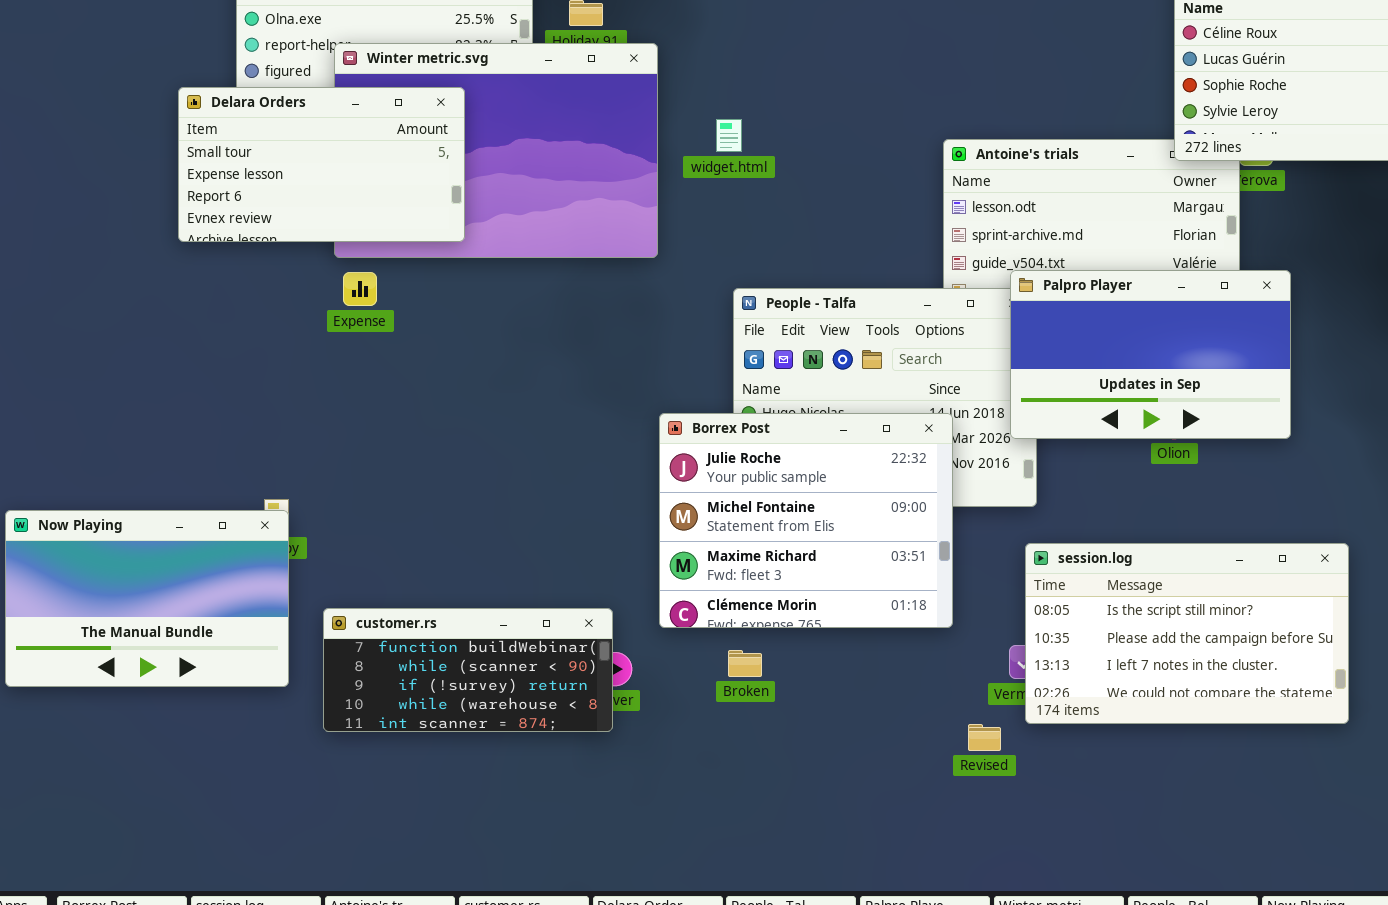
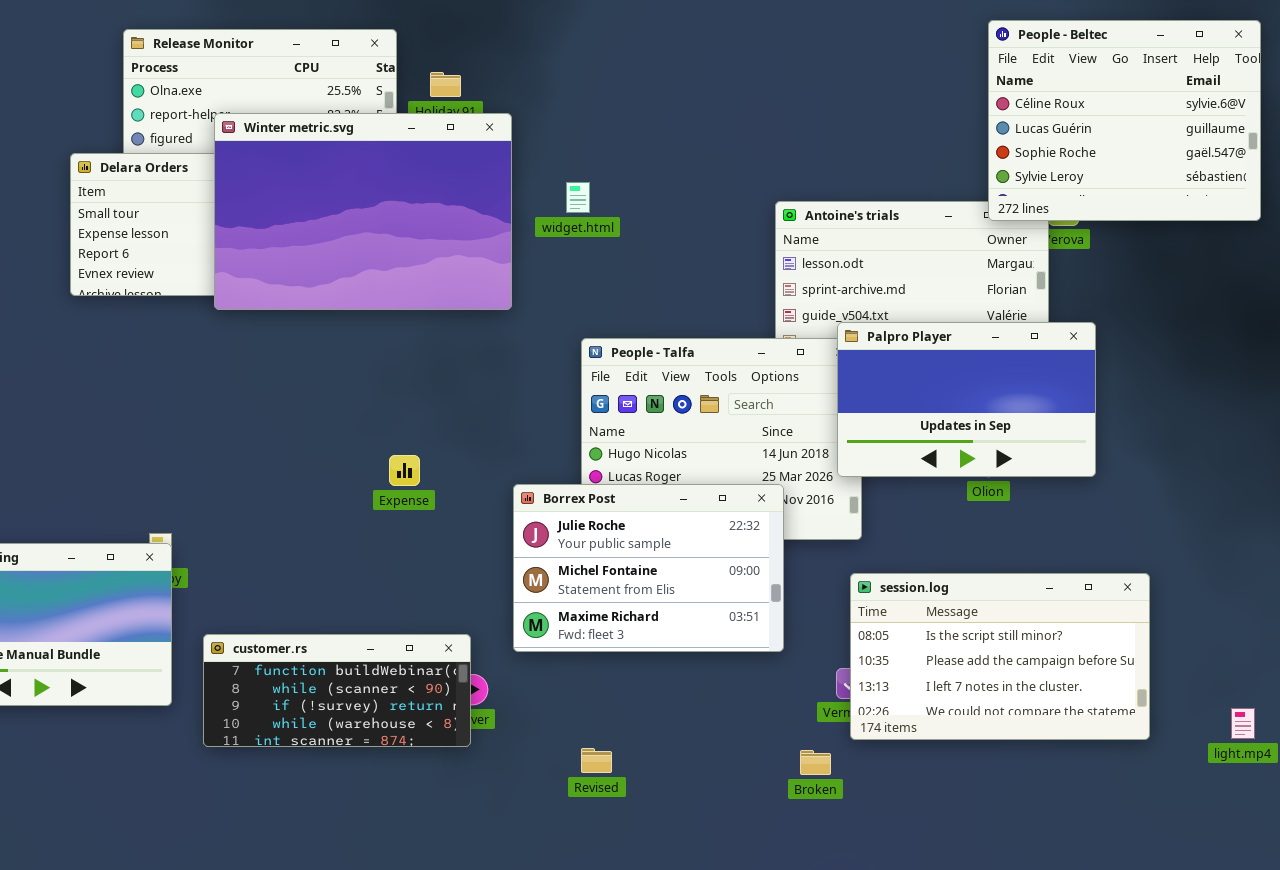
Winter metric.svg: [334,43,658,258] -> [214,113,512,310], raised
Expense: [343,272,377,306] -> [389,455,420,486], moved
Borrex Post: [659,413,953,628] -> [513,484,784,652], resized
Broken: [728,650,762,677] -> [800,750,831,775], moved
Revised: [968,724,1001,751] -> [581,748,612,773], moved

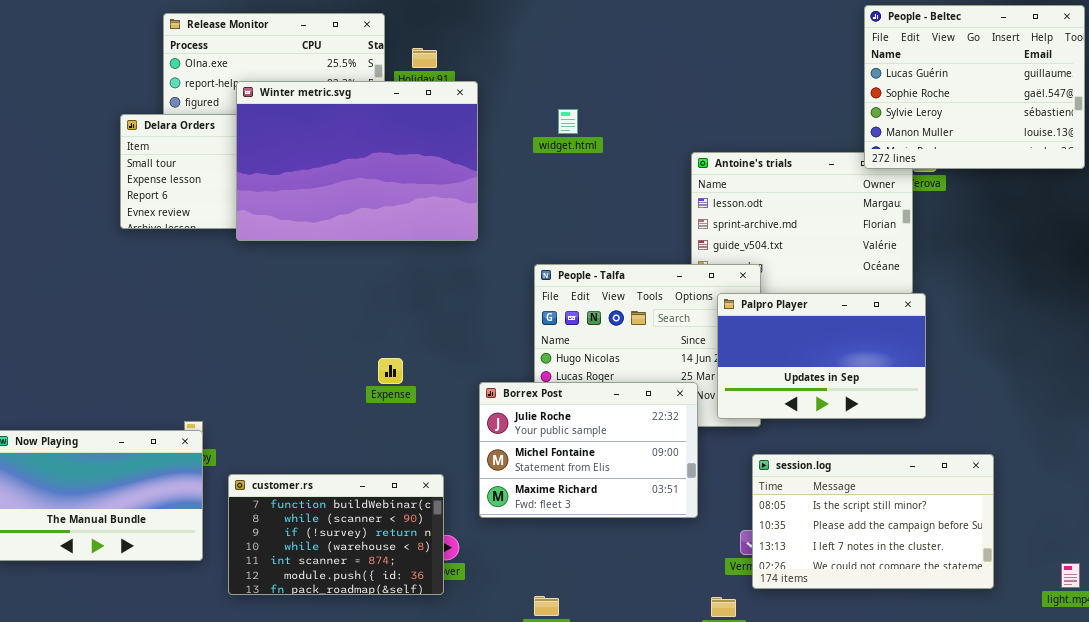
People - Beltec: [988,20,1261,221] -> [864,5,1085,169], scrolled down 1 row
widget.html: [566,182,590,213] -> [558,109,578,134], moved
Palpro Player: [837,322,1096,477] -> [717,293,926,419], moved
customer.rs: [203,634,471,747] -> [228,474,444,595], resized

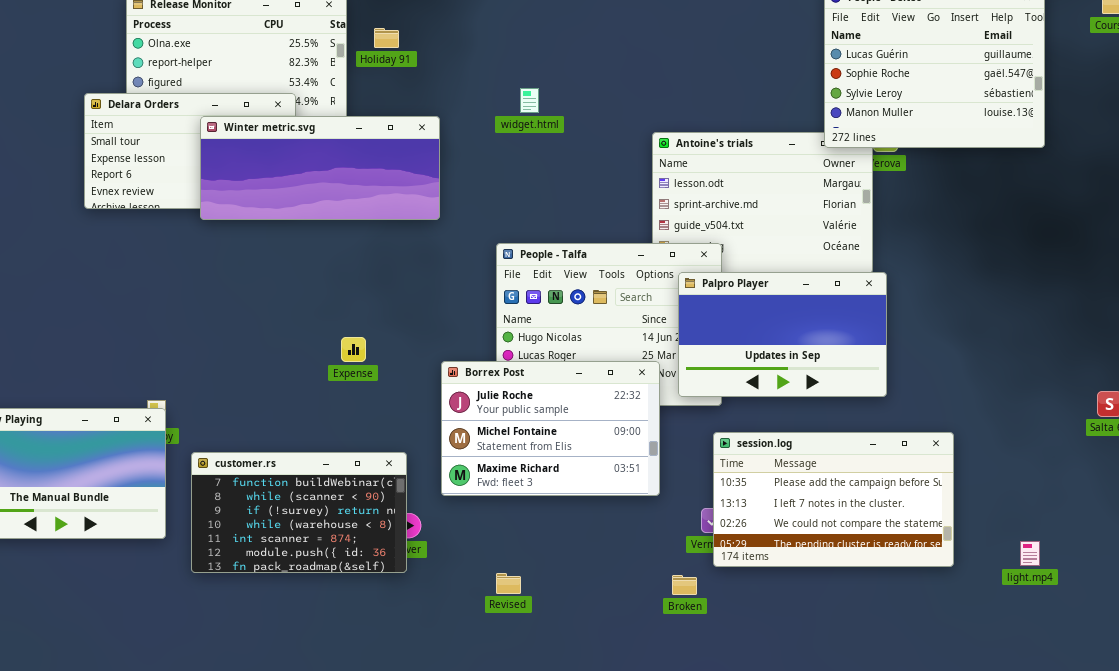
Winter metric.svg: [236,81,478,241] -> [200,116,440,220], resized
session.log: [752,454,994,589] -> [713,432,954,567], scrolled down 1 row

